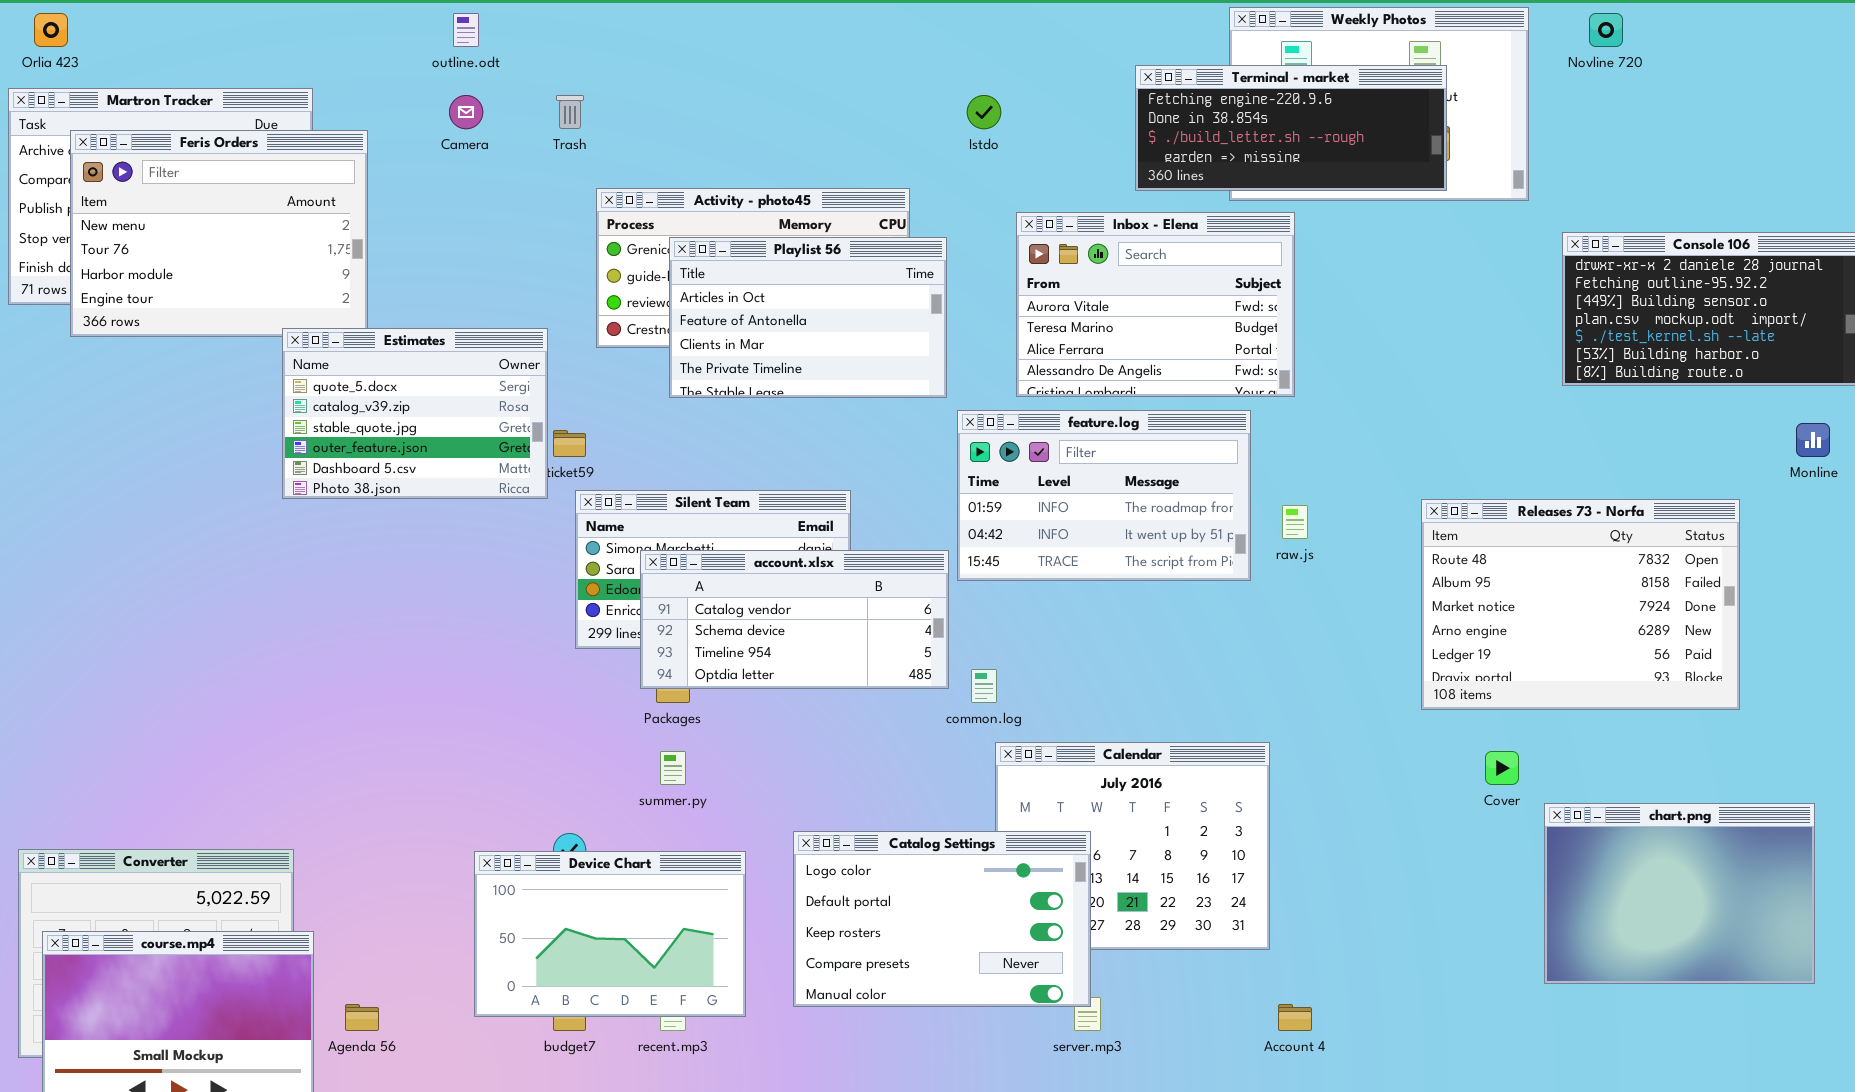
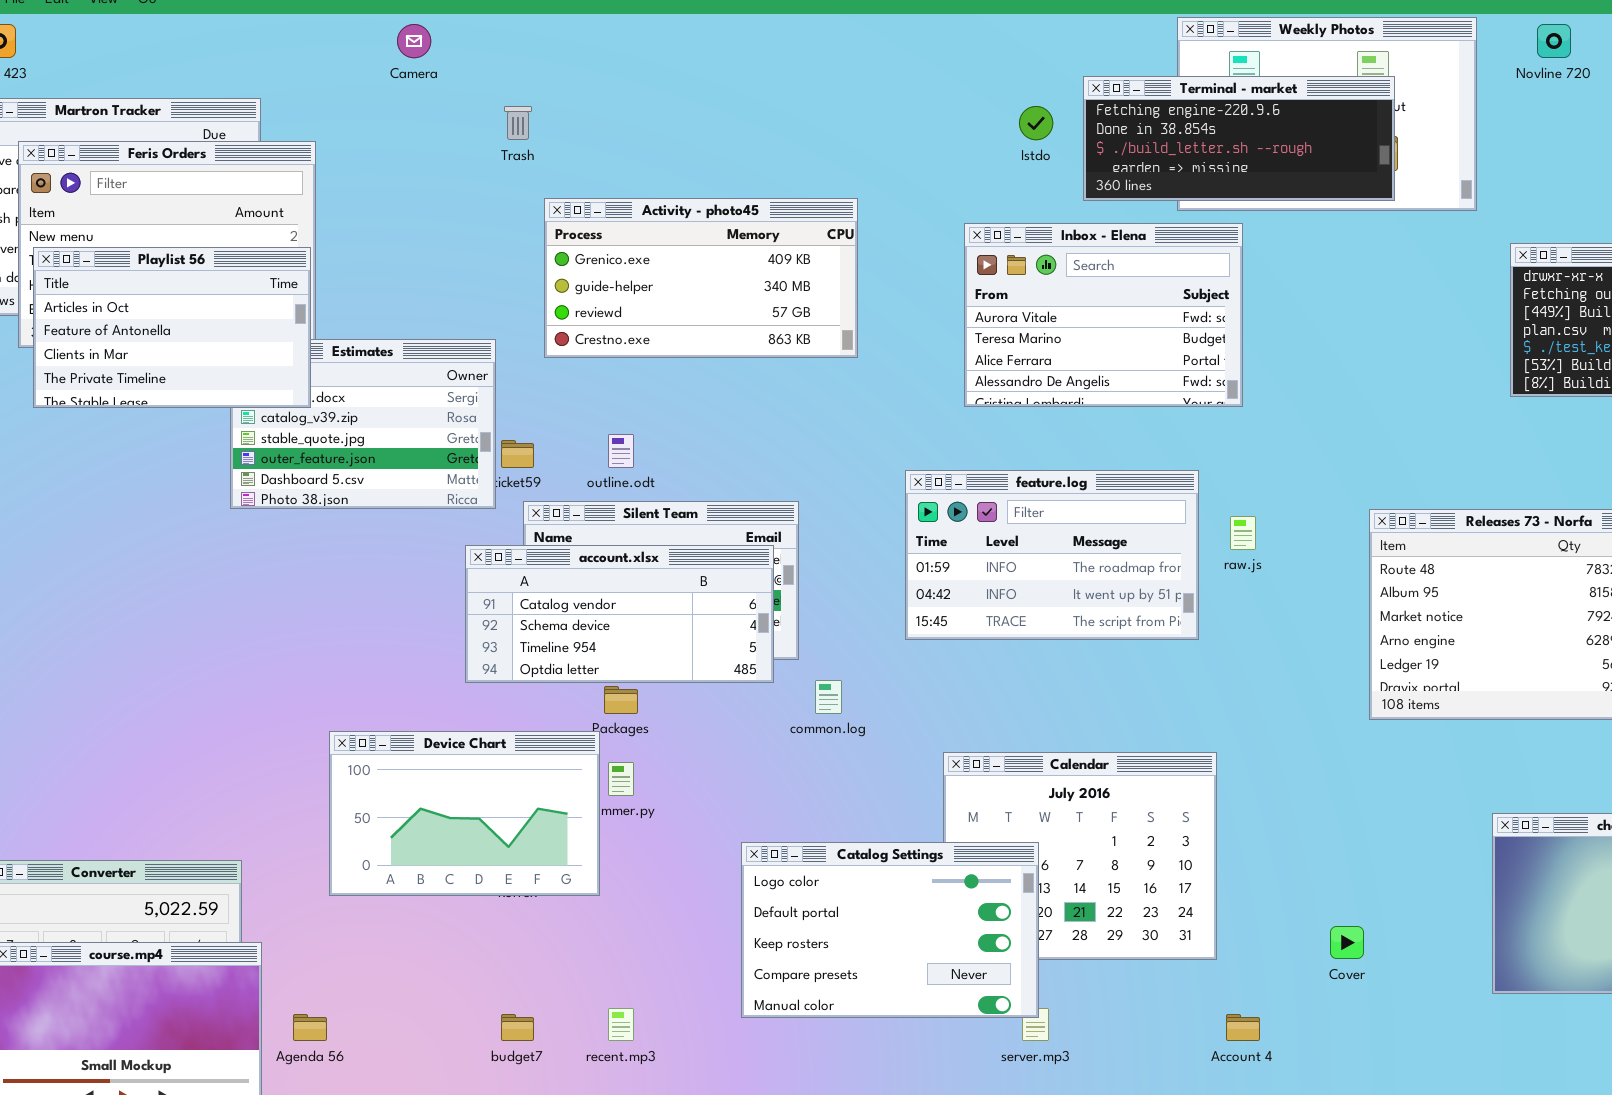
outline.odt: [453,13,479,47] -> [608,434,634,468], moved
Camera: [449,95,483,129] -> [397,24,431,58], moved
Istdo: [967,95,1001,129] -> [1019,106,1053,140], moved
Playlist 56: [669,237,947,398] -> [33,247,311,408], moved
feature.log: [957,410,1251,581] -> [905,470,1199,640], moved
account.xlsx: [640,550,949,689] -> [465,545,774,683], moved
common.log: [971,669,997,703] -> [815,680,842,714], moved
Cover: [1485,751,1519,785] -> [1330,926,1364,959], moved
Device Chart: [474,851,746,1017] -> [329,731,600,896], moved

